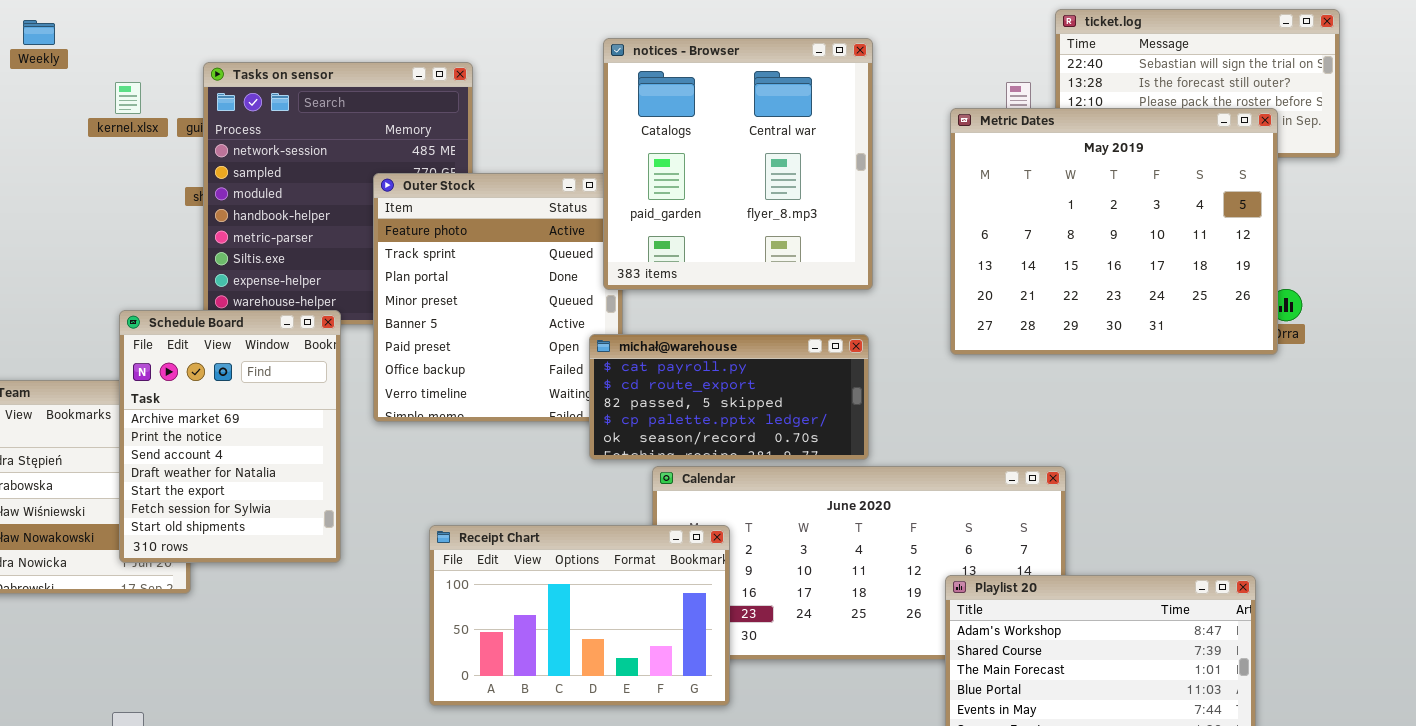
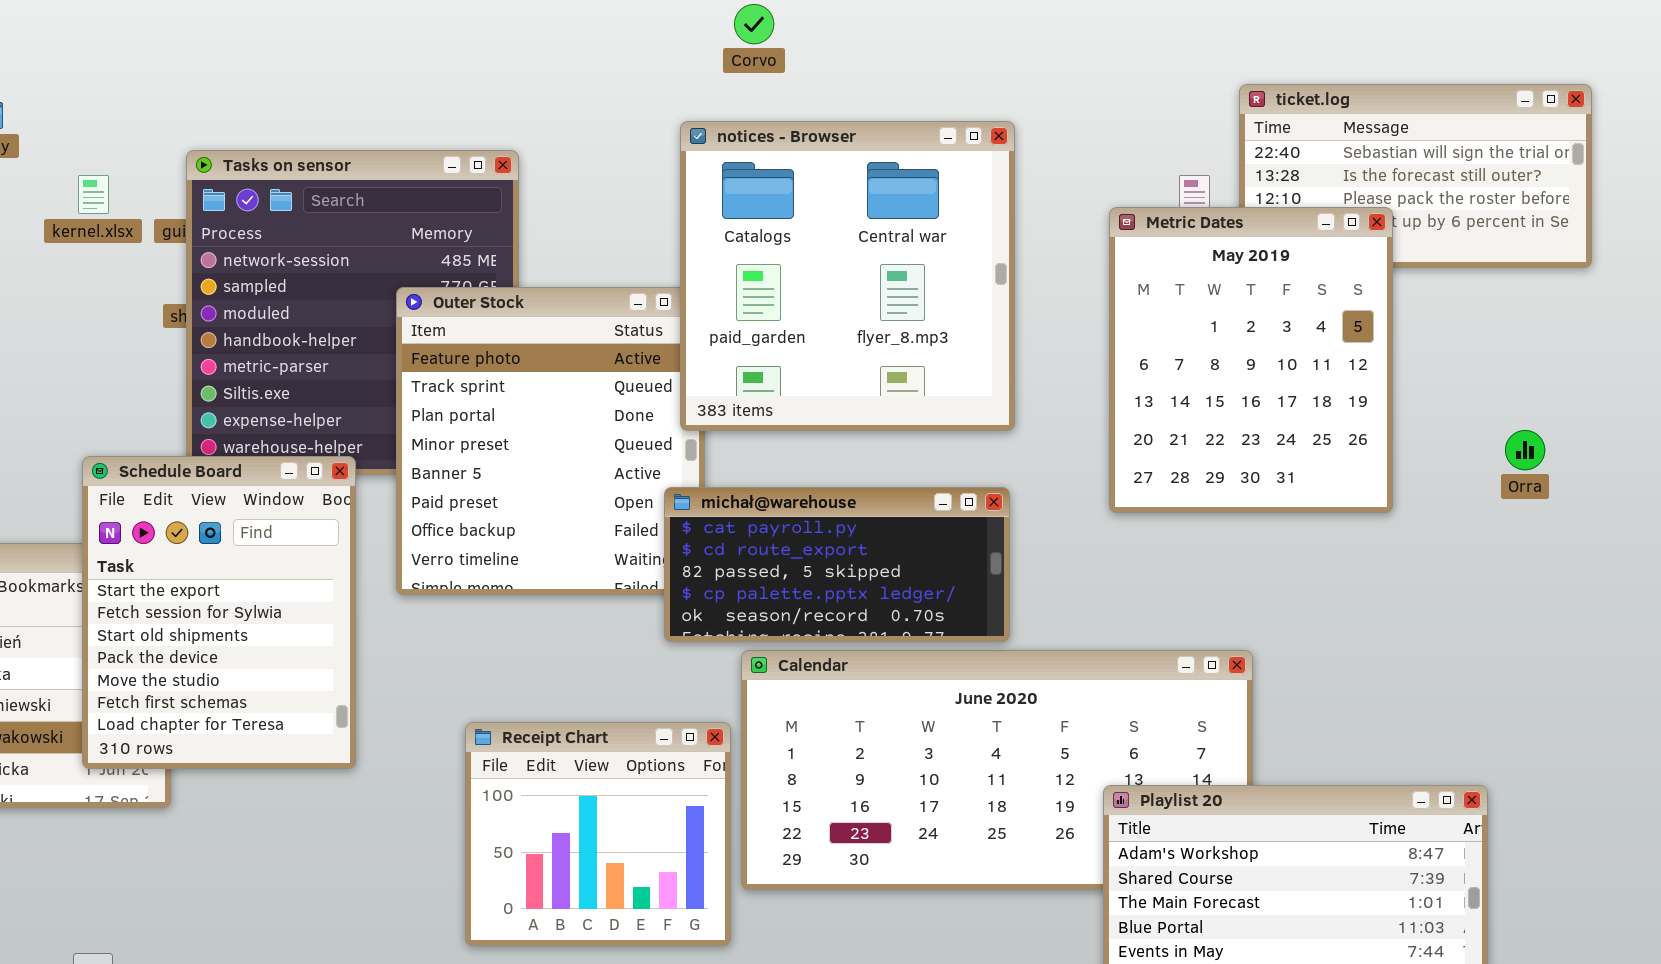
Metric Dates: [950,108,1278,355] -> [1109,207,1393,513], resized
Schedule Board: [119,310,341,563] -> [82,456,356,769], scrolled down 4 rows
Receipt Chart: [429,525,730,706] -> [465,722,731,946], resized

